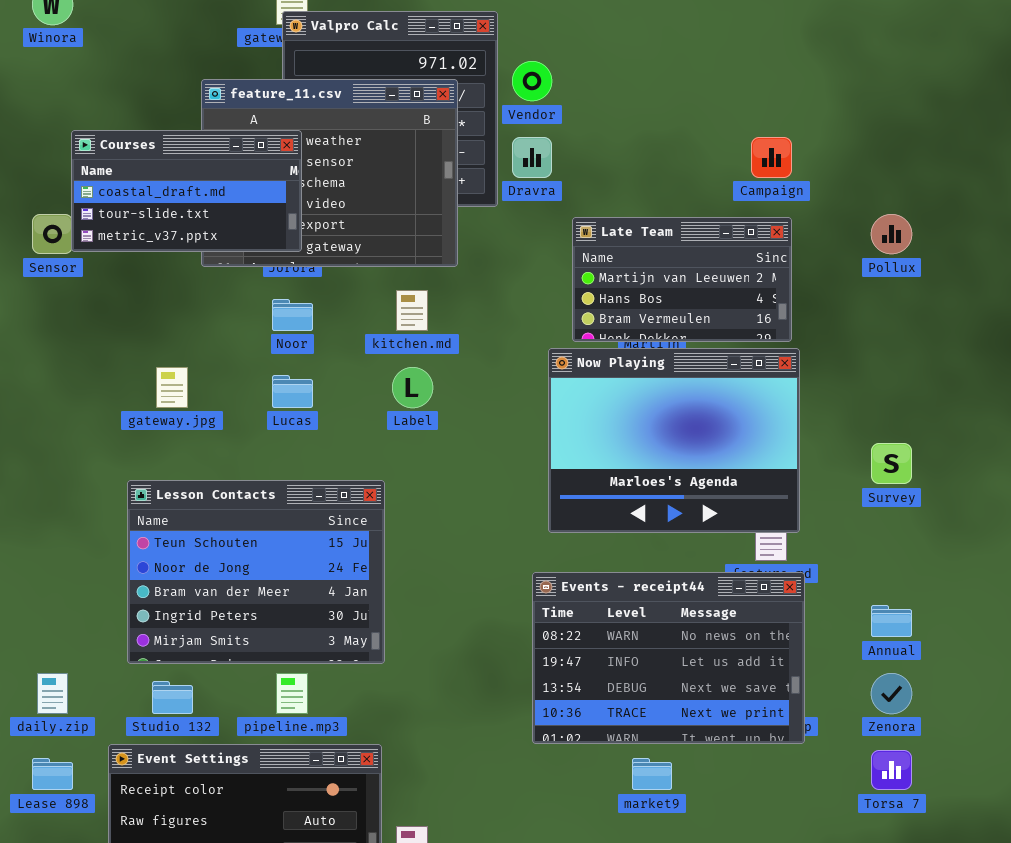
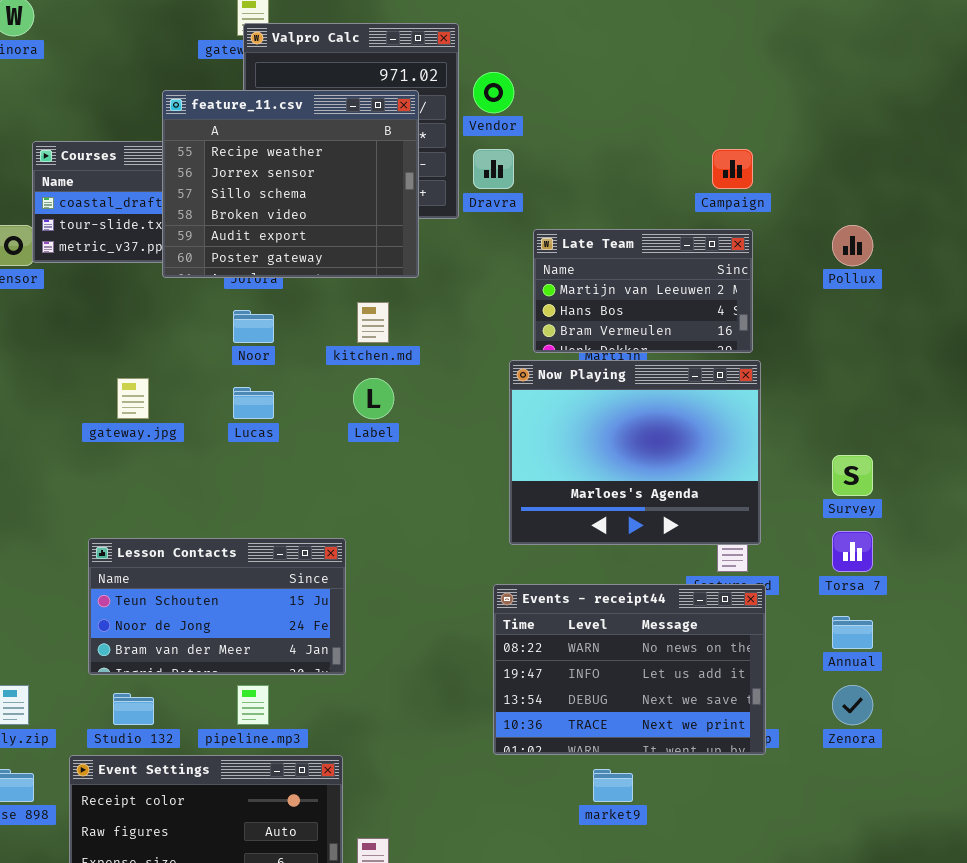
feature_11.csv: [201,79,458,267] -> [162,90,419,278], raised
Lesson Contacts: [127,480,385,664] -> [88,538,346,675], resized
Torsa 7: [871,750,912,790] -> [832,531,873,572], moved

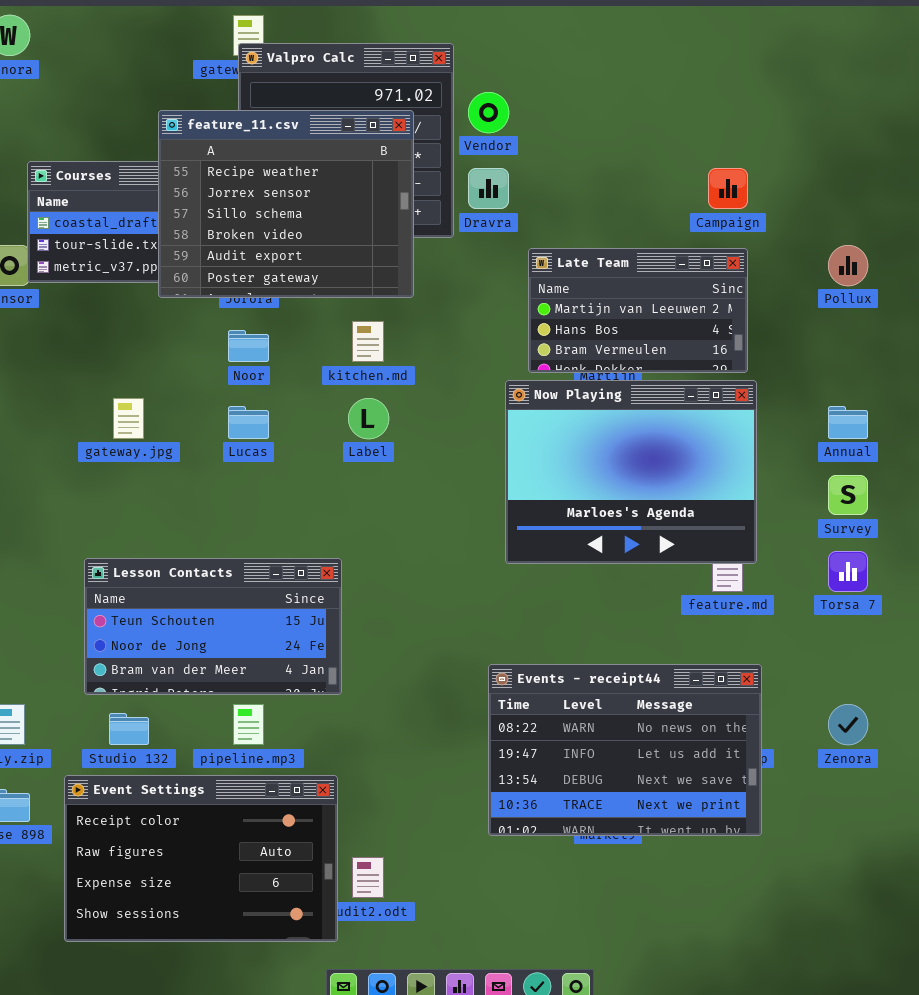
Events - receipt44: [493,584,766,755] -> [488,664,762,836], moved
Annual: [832,616,873,649] -> [828,406,868,439], moved

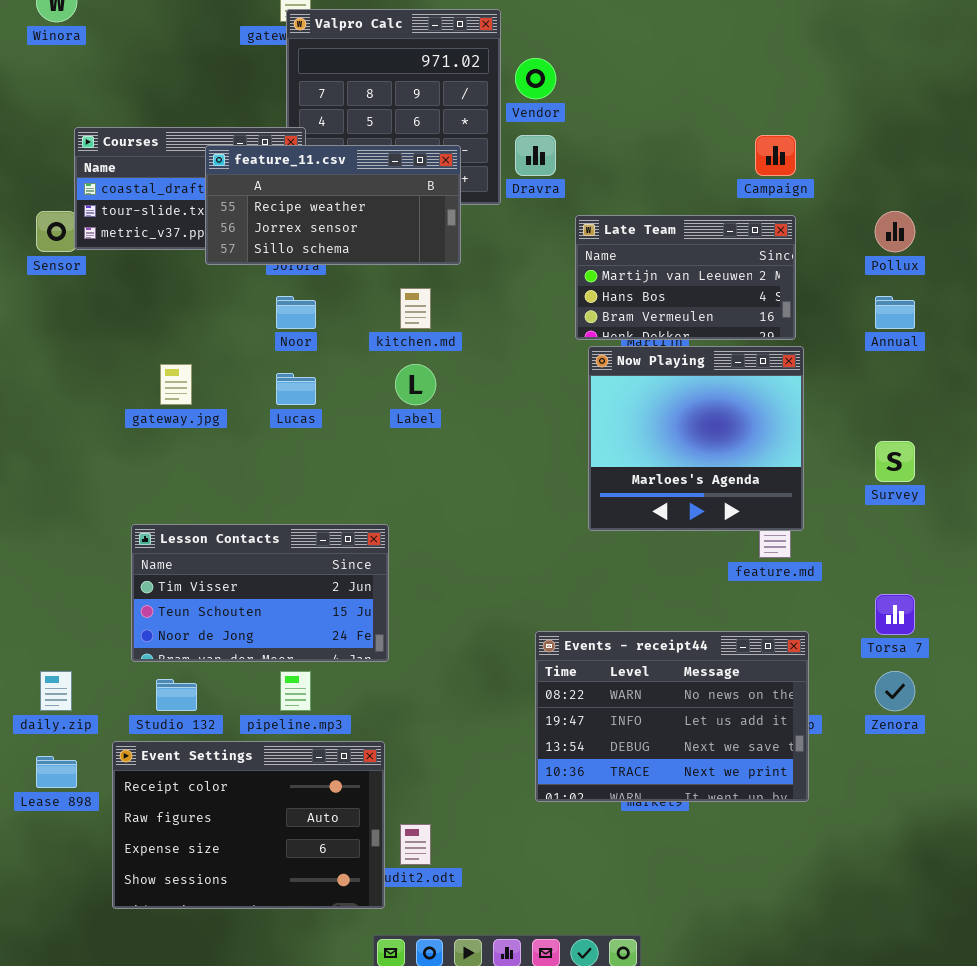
feature_11.csv: [158,110,414,298] -> [205,145,461,265], resized
Now Playing: [505,380,757,564] -> [588,346,804,531], resized
Annual: [828,406,868,439] -> [875,296,915,329], moved
Torsa 7: [828,551,868,592] -> [875,594,915,635], moved
Lesson Contacts: [84,558,342,695] -> [131,524,389,662], scrolled up 1 row

